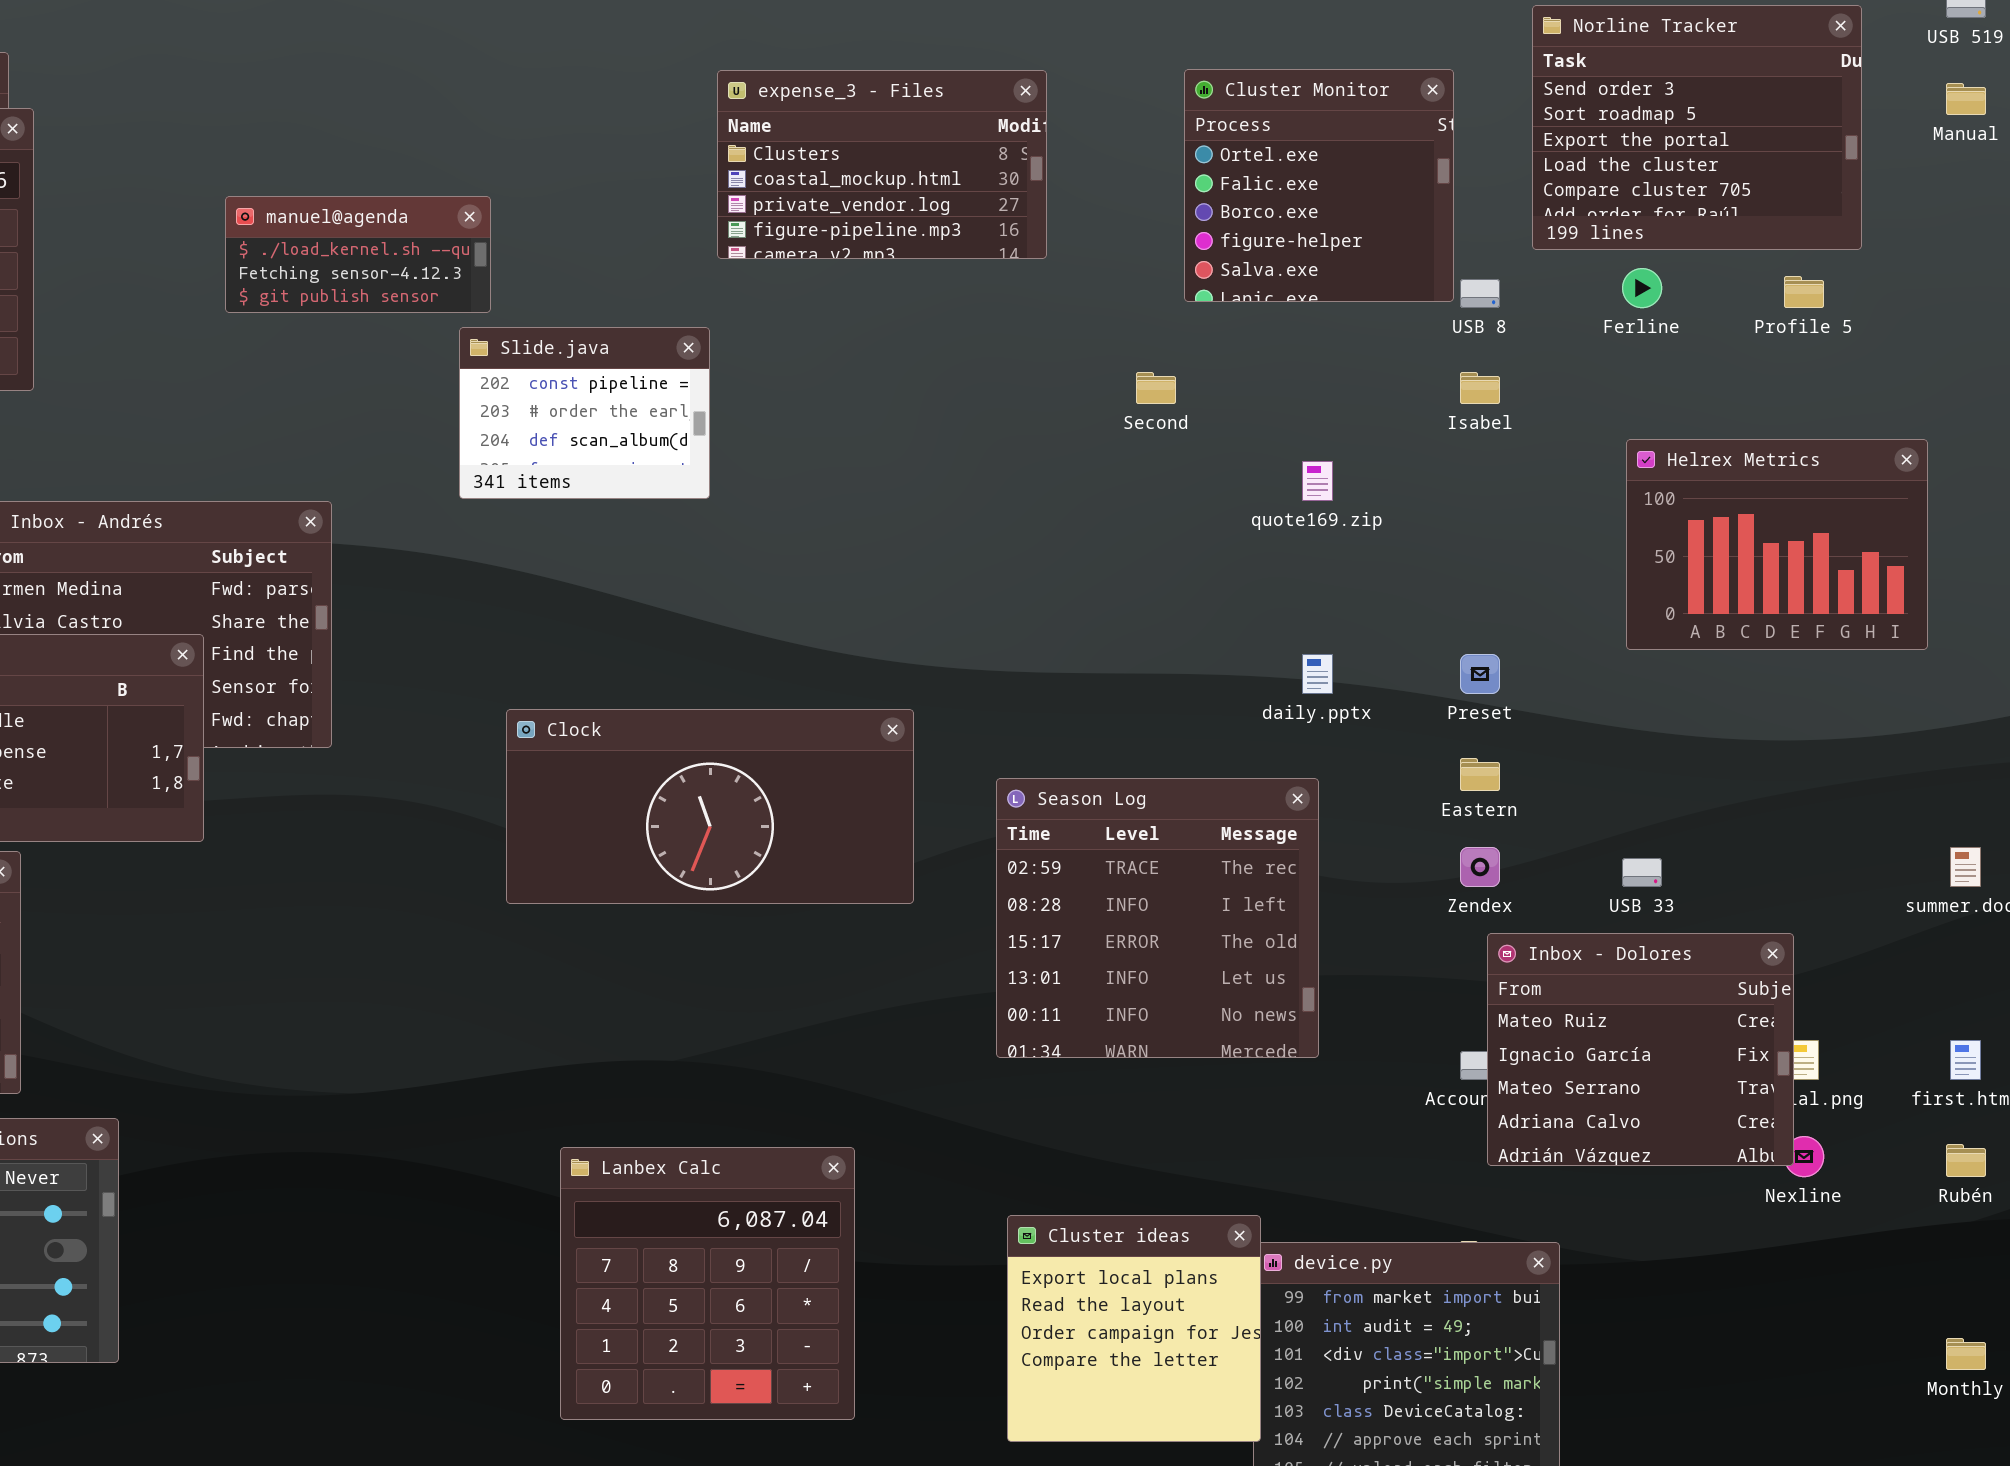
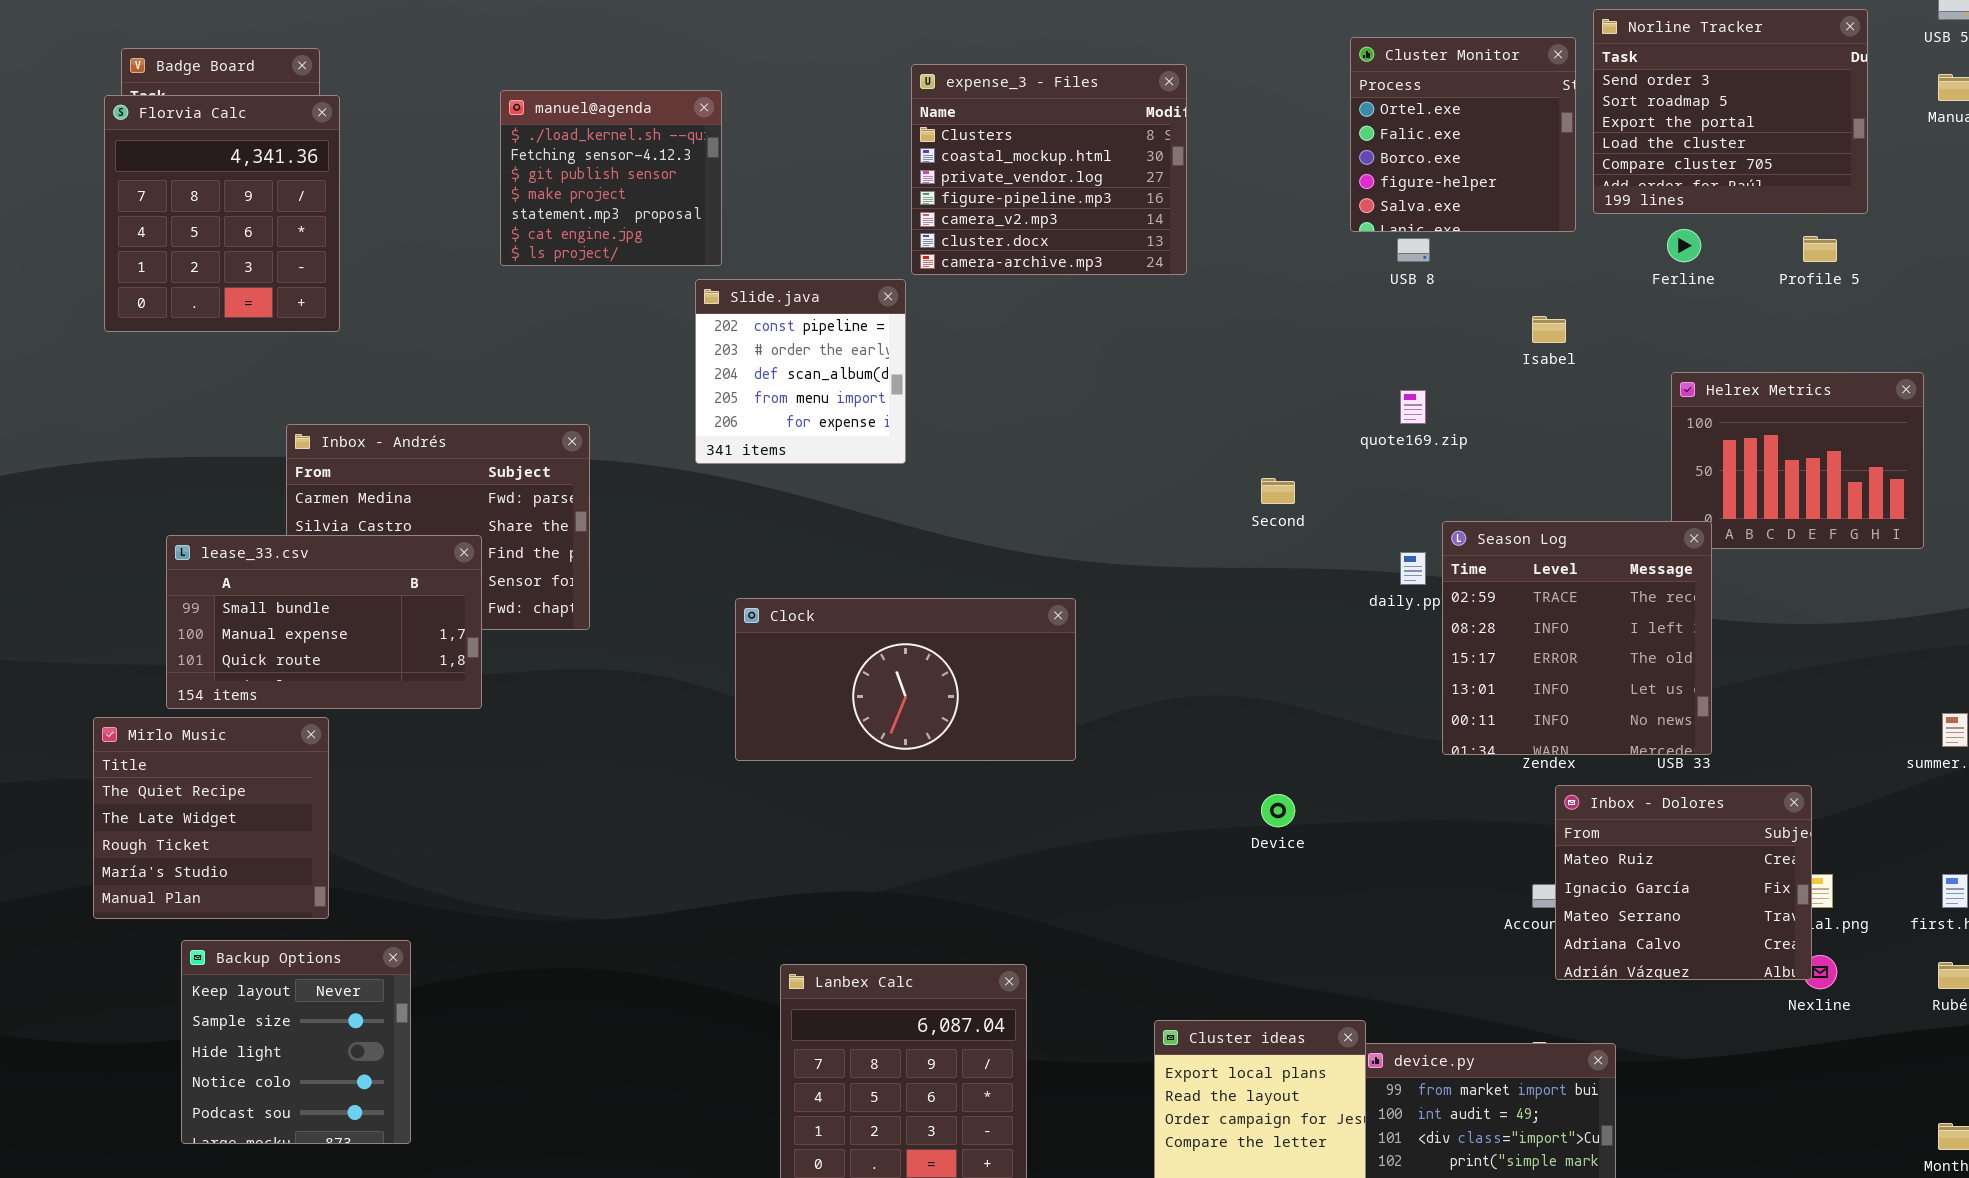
Cluster Monitor: [1184,69,1454,302] -> [1350,37,1576,232], moved
expense_3 - Files: [717,70,1047,259] -> [911,64,1187,275], resized
manuel@agenda: [225,196,491,313] -> [500,90,722,266], resized
USB 8: [1460,279,1500,308] -> [1397,238,1430,262], moved
Slide.java: [459,327,710,499] -> [695,279,906,464], resized
Second: [1136,372,1176,404] -> [1261,478,1295,504], moved
Season Log: [996,778,1319,1058] -> [1442,521,1712,755], moved

